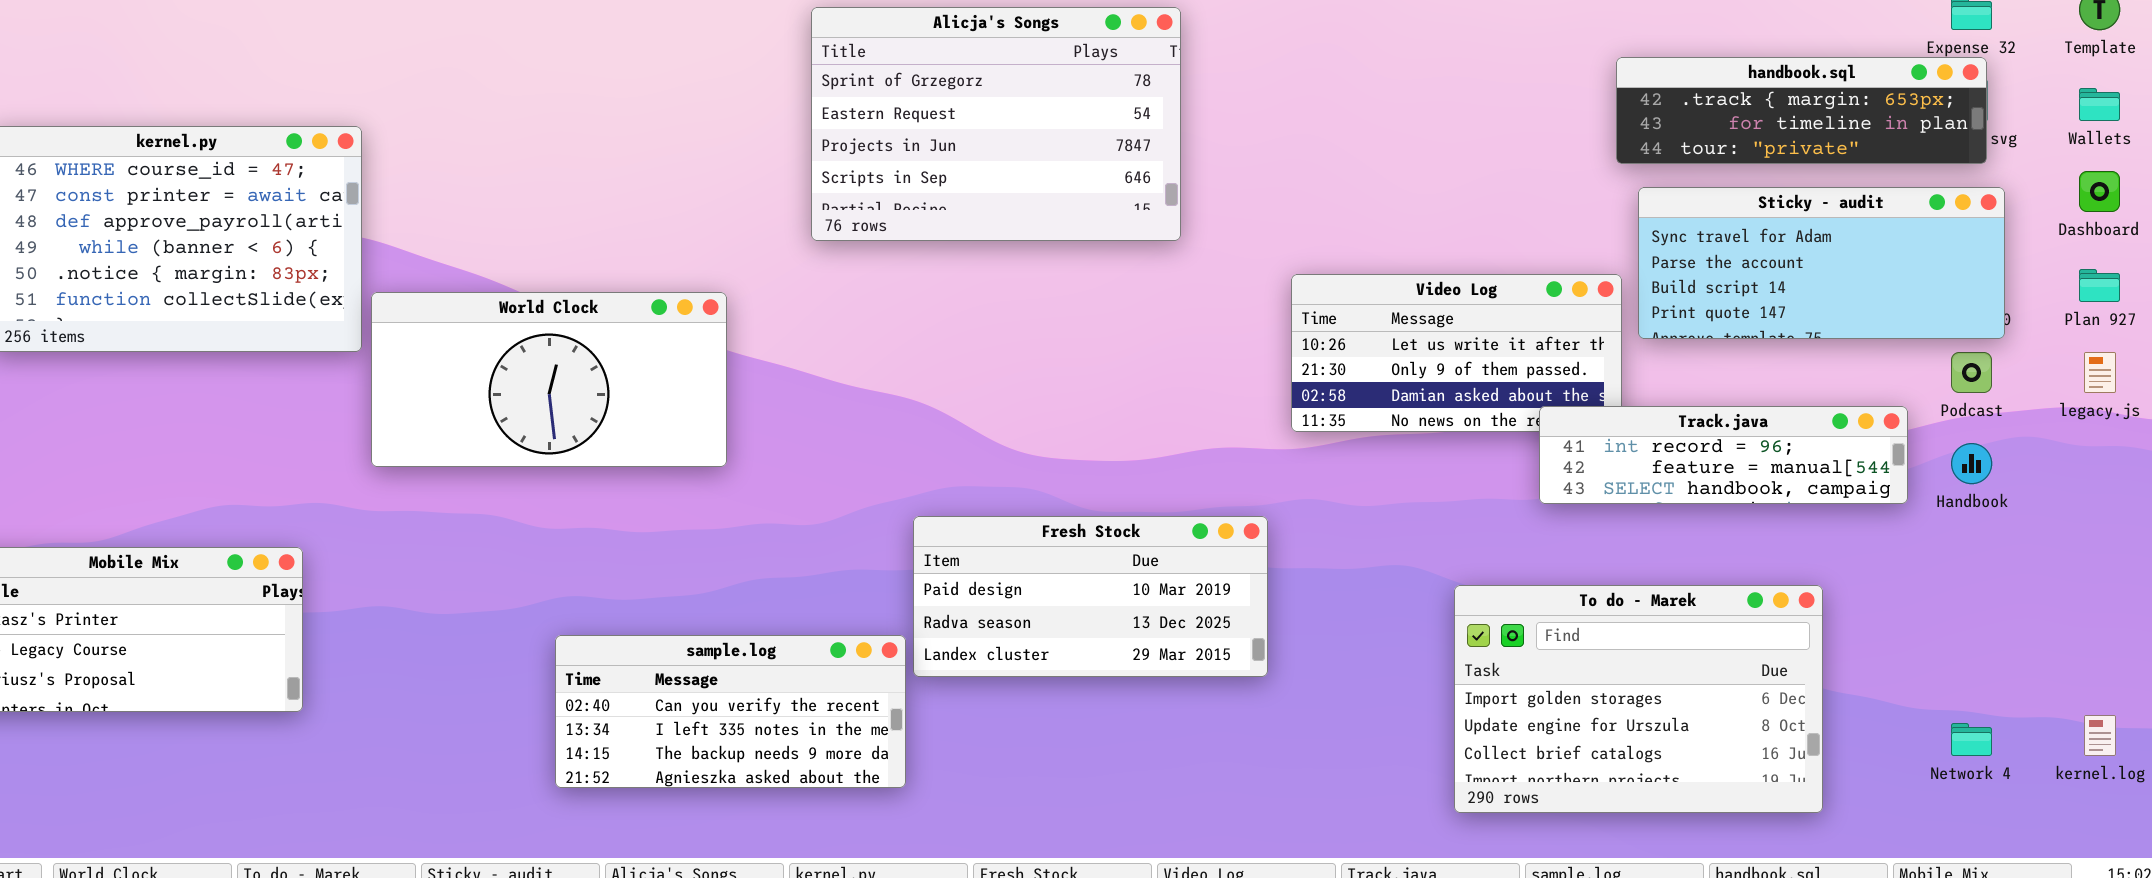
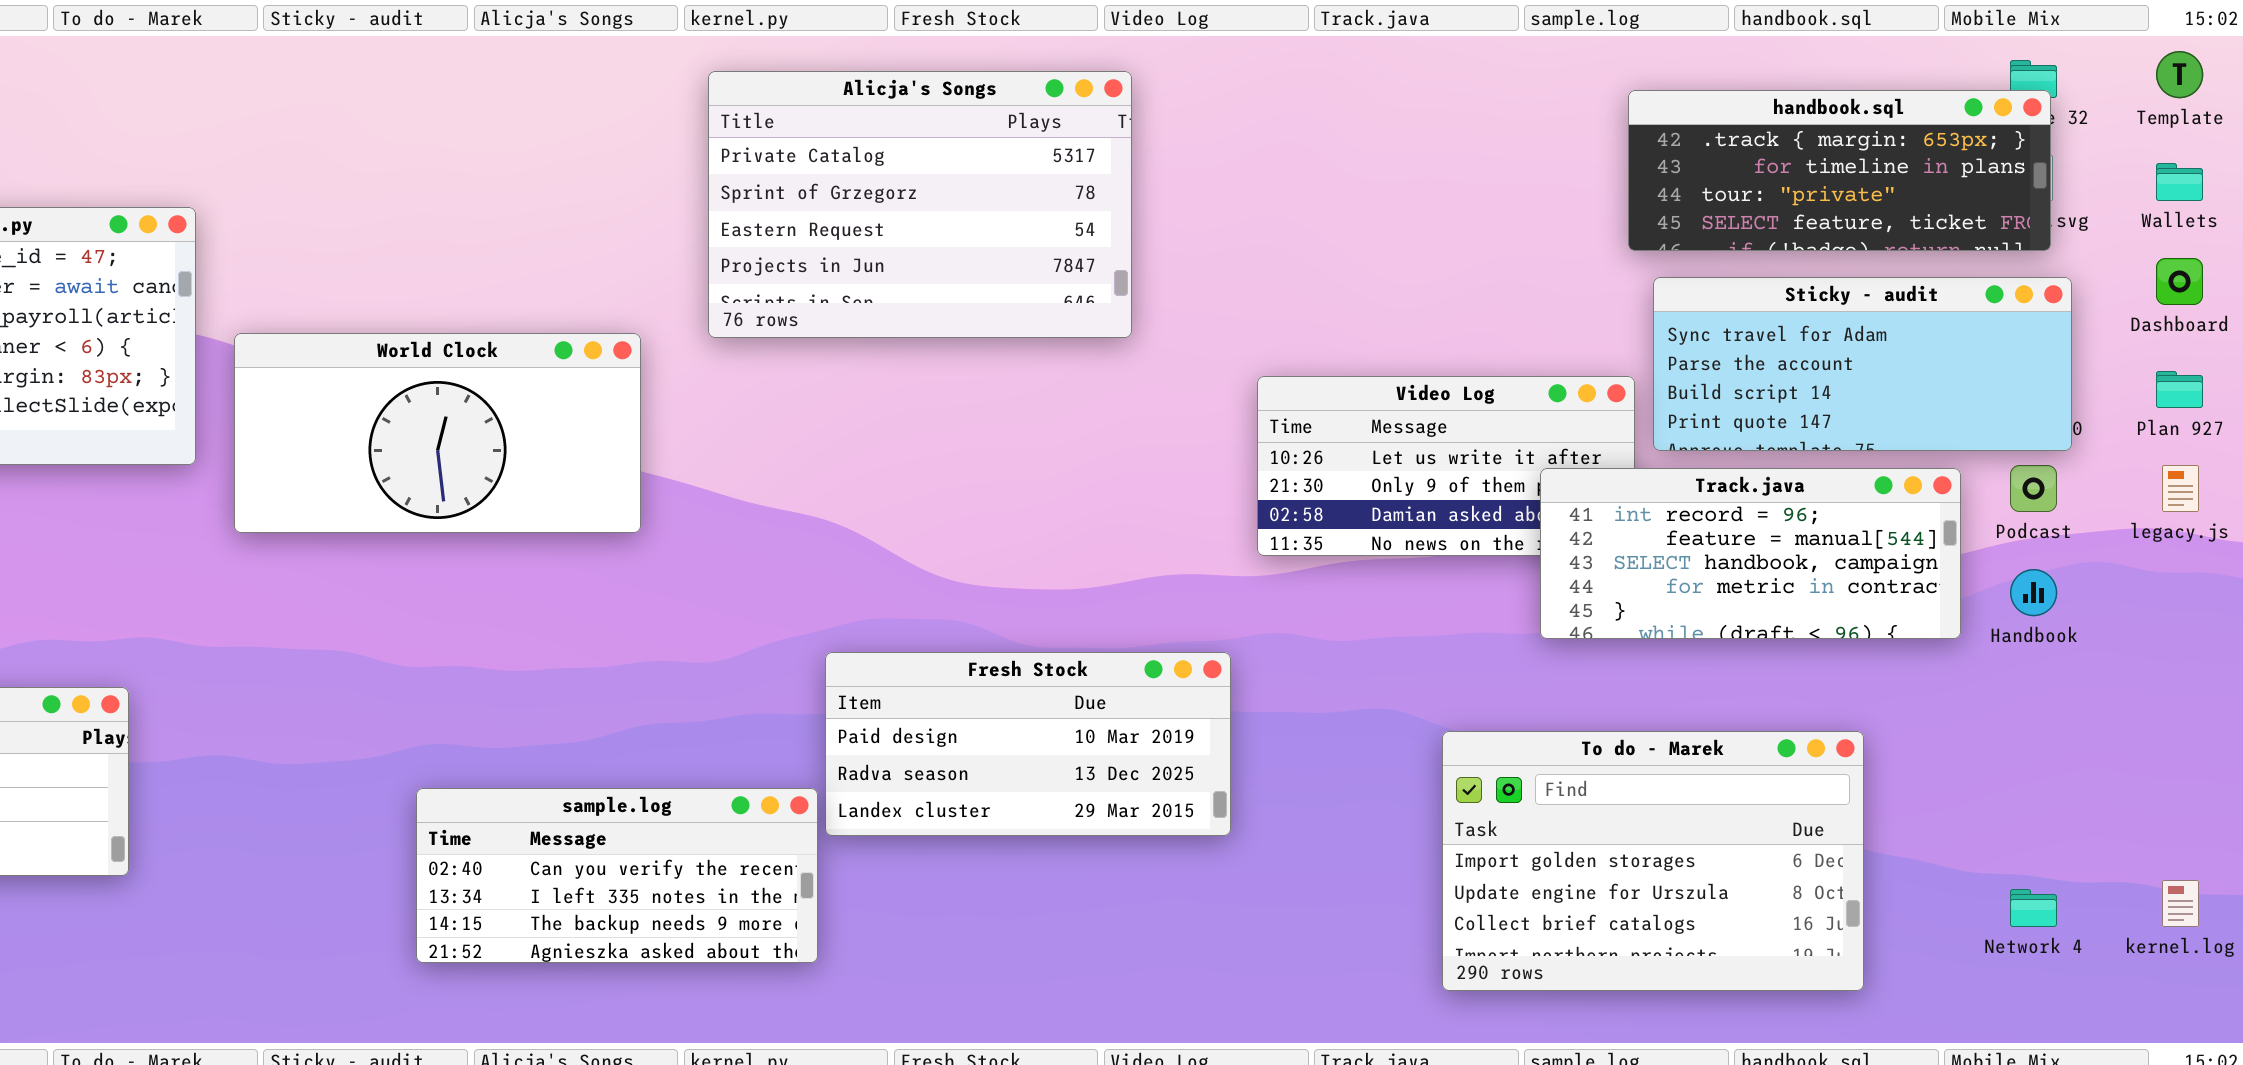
Alicja's Songs: [811,7,1181,241] -> [708,71,1132,338], scrolled up 1 row
handbook.sql: [1616,57,1987,164] -> [1628,90,2051,251], resized
World Clock: [371,292,727,467] -> [234,333,641,533], moved
Track.java: [1539,406,1908,504] -> [1540,468,1961,639], resized

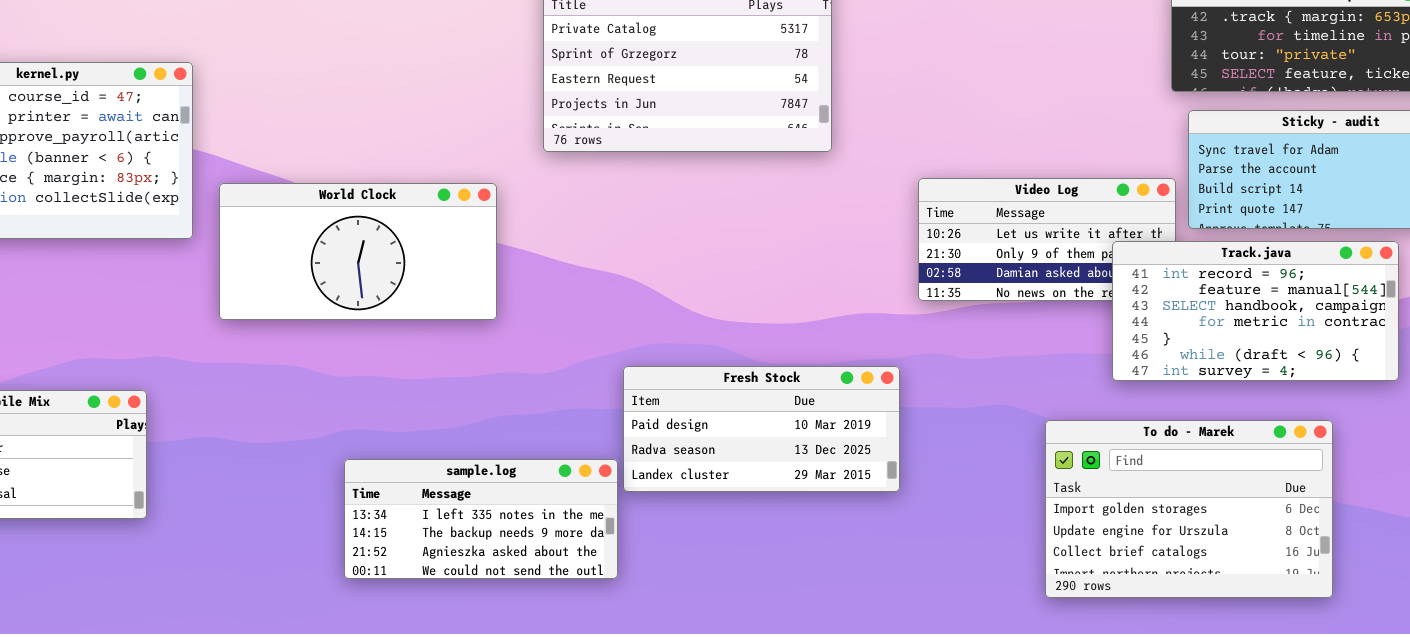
World Clock: [234,333,641,533] -> [219,183,497,320], moved
Track.java: [1540,468,1961,639] -> [1112,241,1399,381], resized
sample.log: [416,788,818,963] -> [344,459,618,579], scrolled down 1 row

